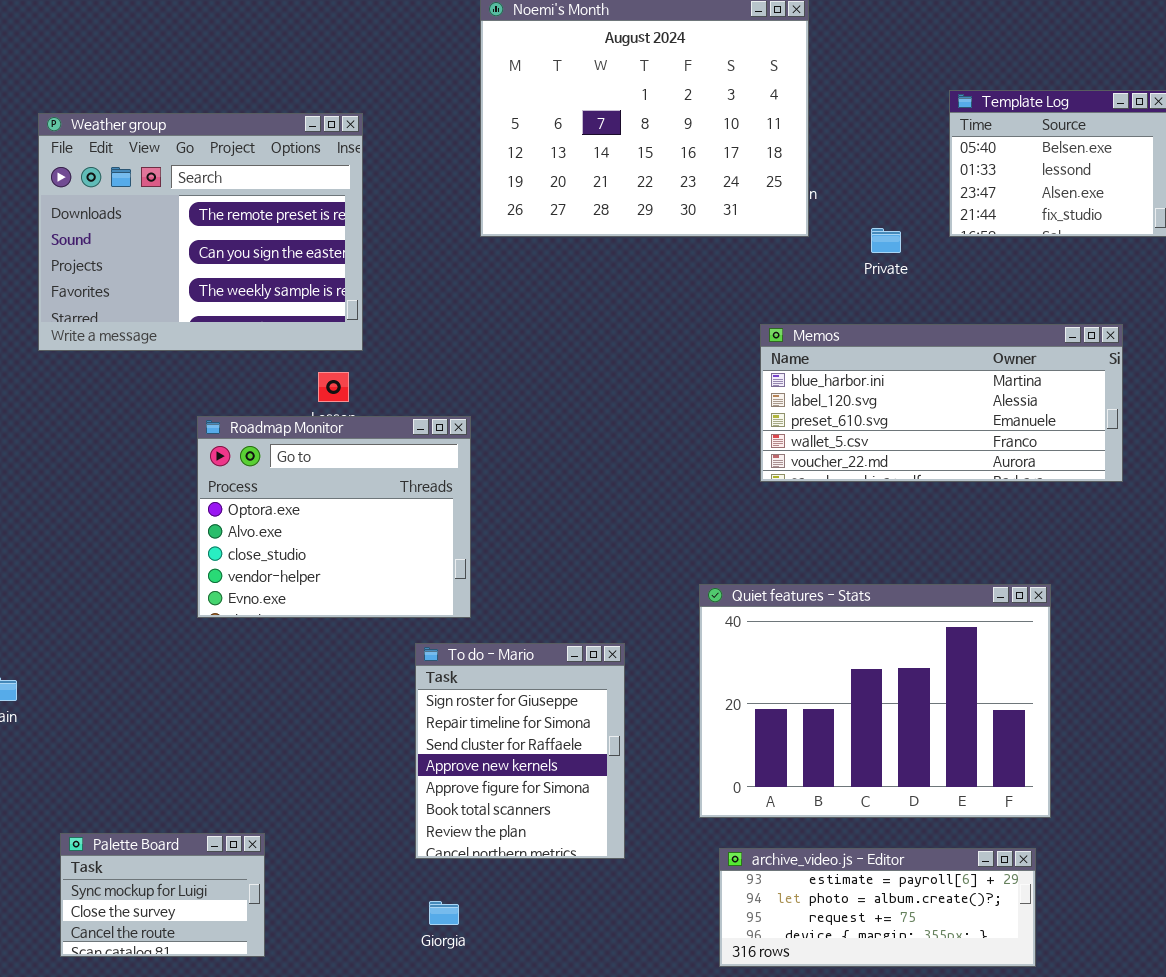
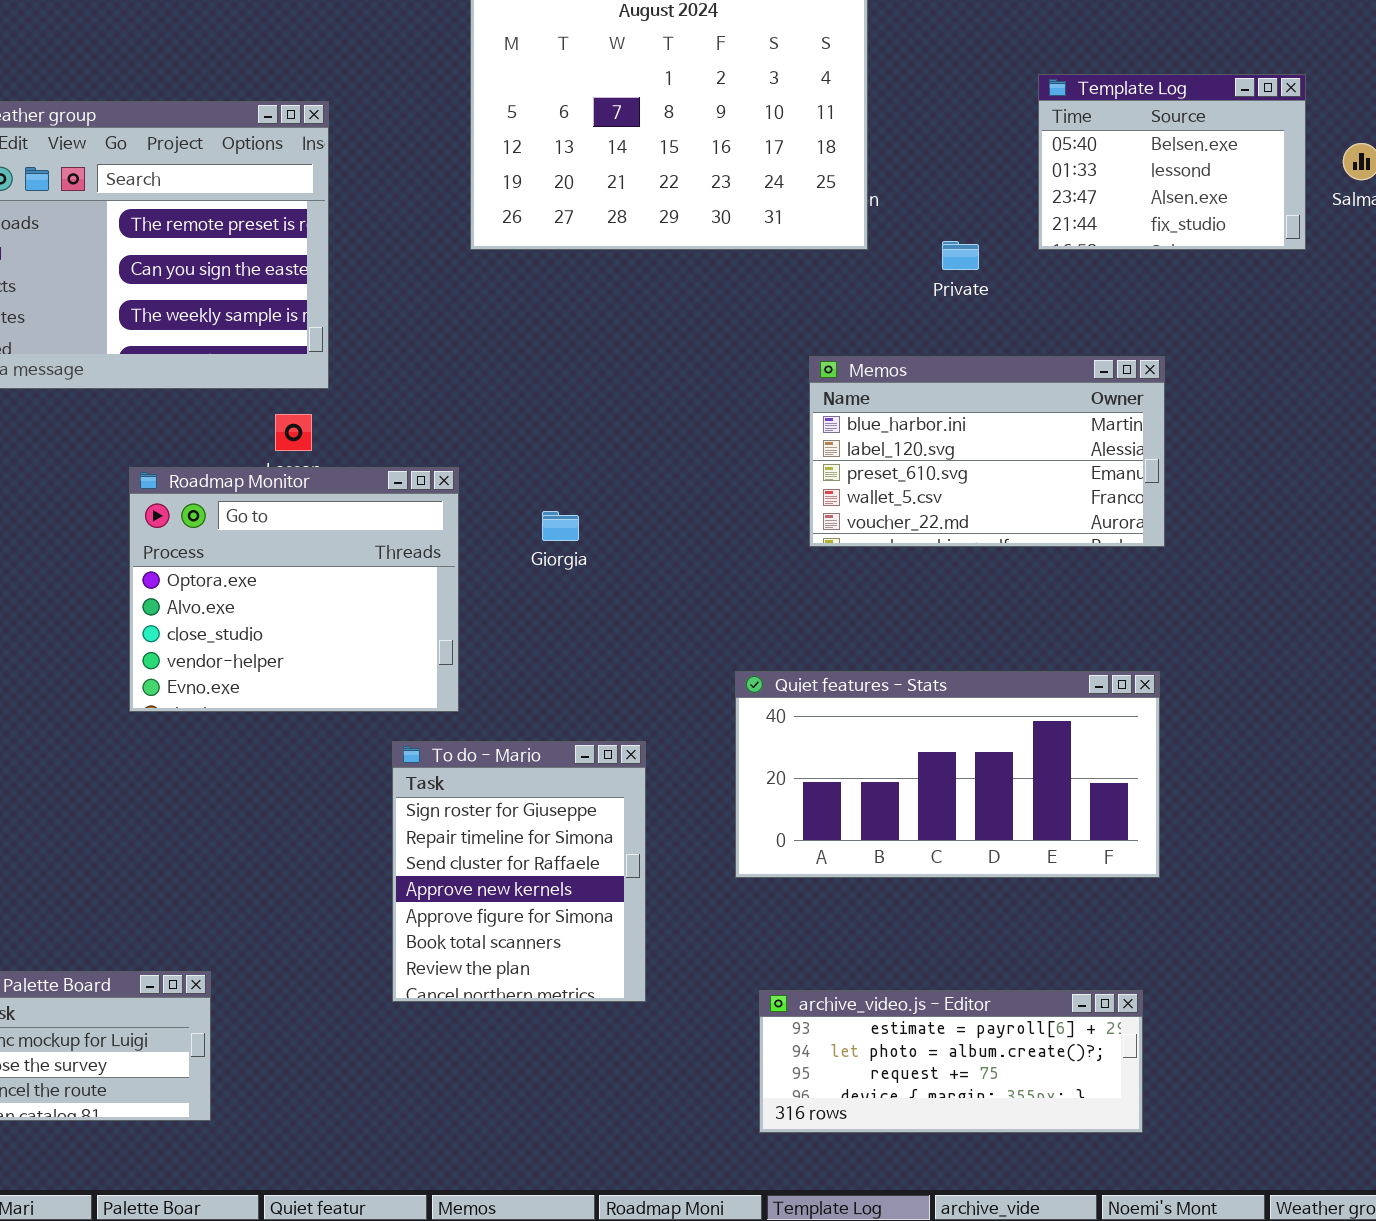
Memos: [760,324,1123,482] -> [809,356,1165,547], resized
Quiet features - Stats: [699,584,1051,818] -> [735,671,1160,878], resized
Giorgia: [429,901,459,925] -> [542,511,579,541], moved

